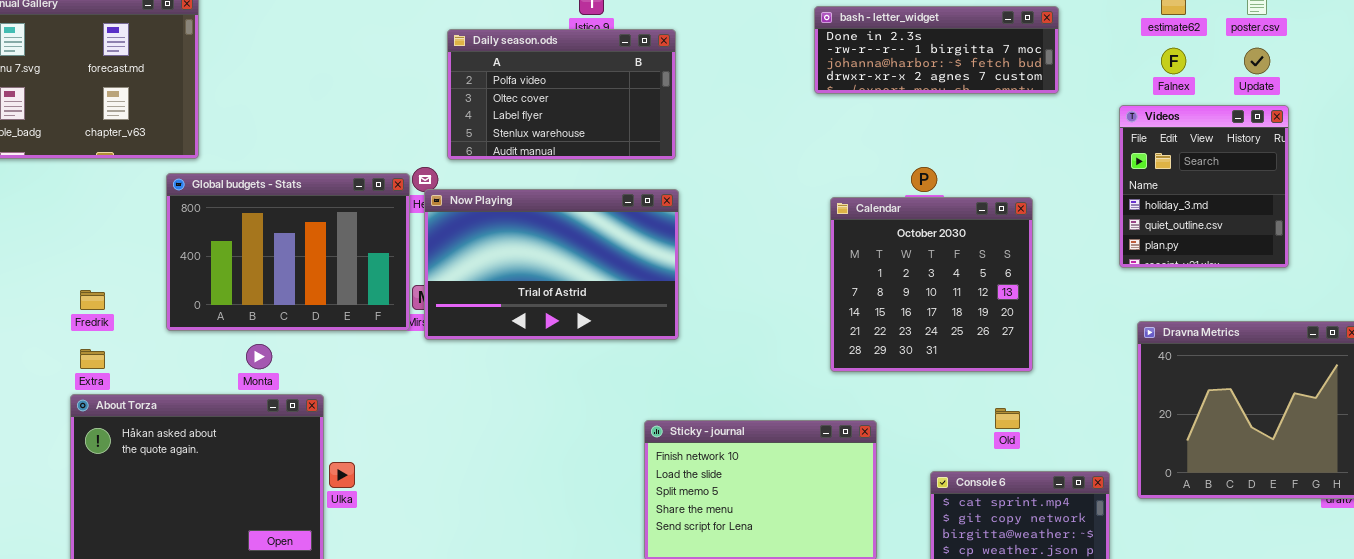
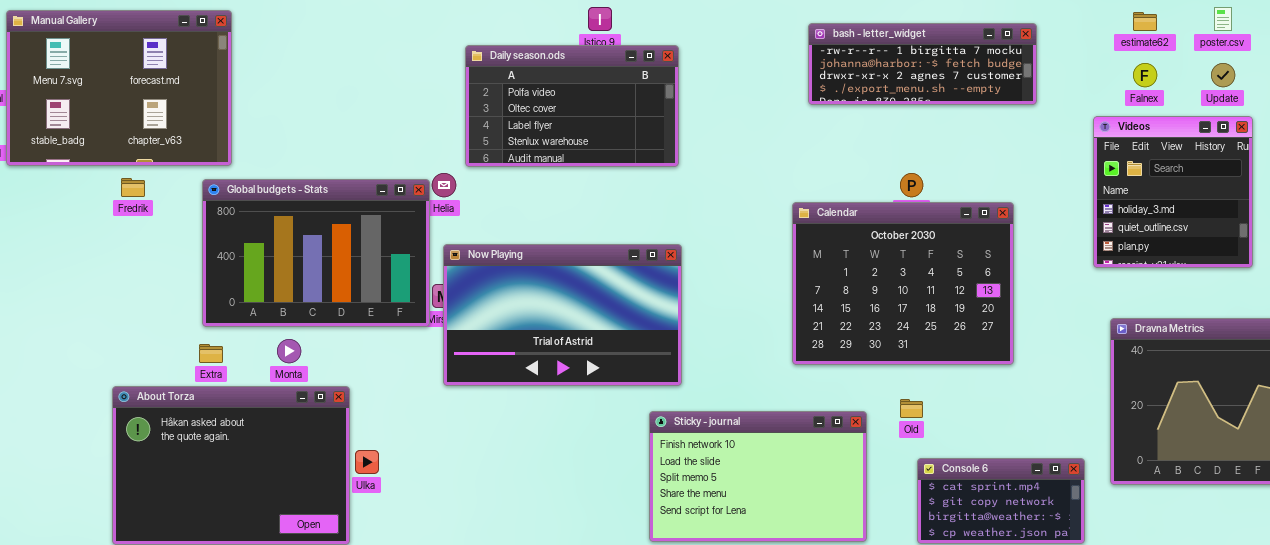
bash - letter_widget: [814,6,1059,94] -> [808,23,1037,105], scrolled down 1 row
Now Playing: [424,189,679,340] -> [443,244,682,386], moved
Calendar: [830,197,1033,372] -> [792,202,1014,365], resized
Fredrik: [80,290,105,310] -> [121,178,145,197], moved
Extra: [80,349,105,369] -> [199,344,223,363], moved
Old: [995,408,1020,429] -> [900,399,923,418], moved

